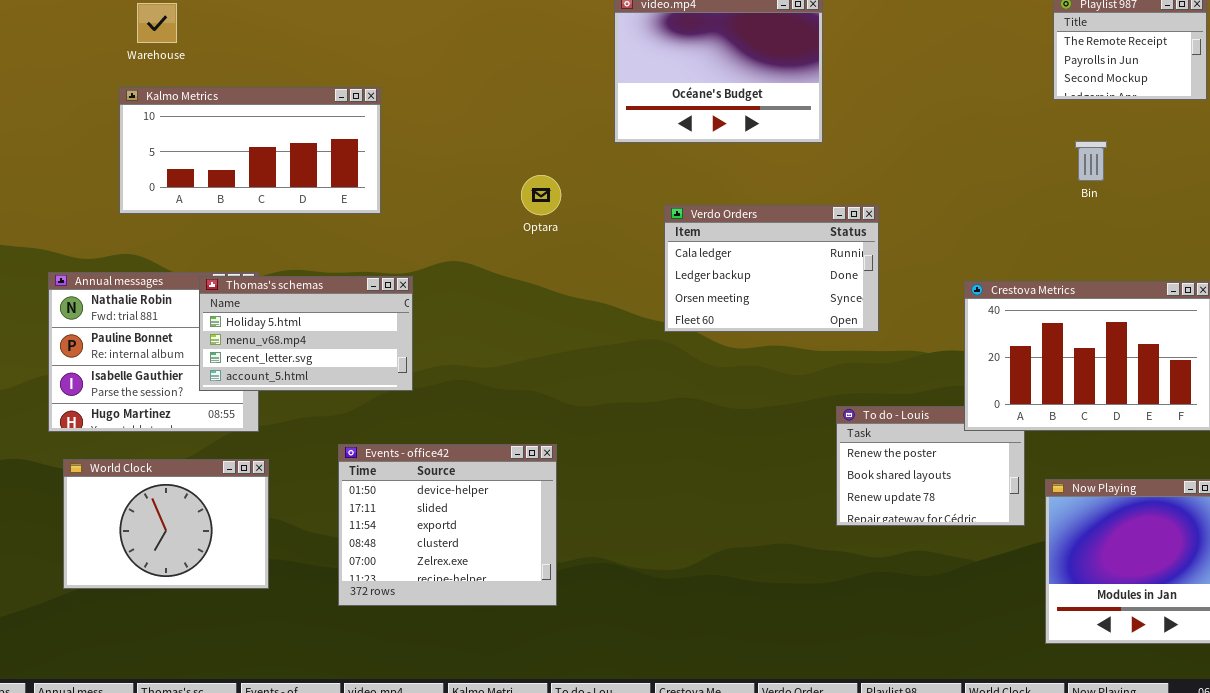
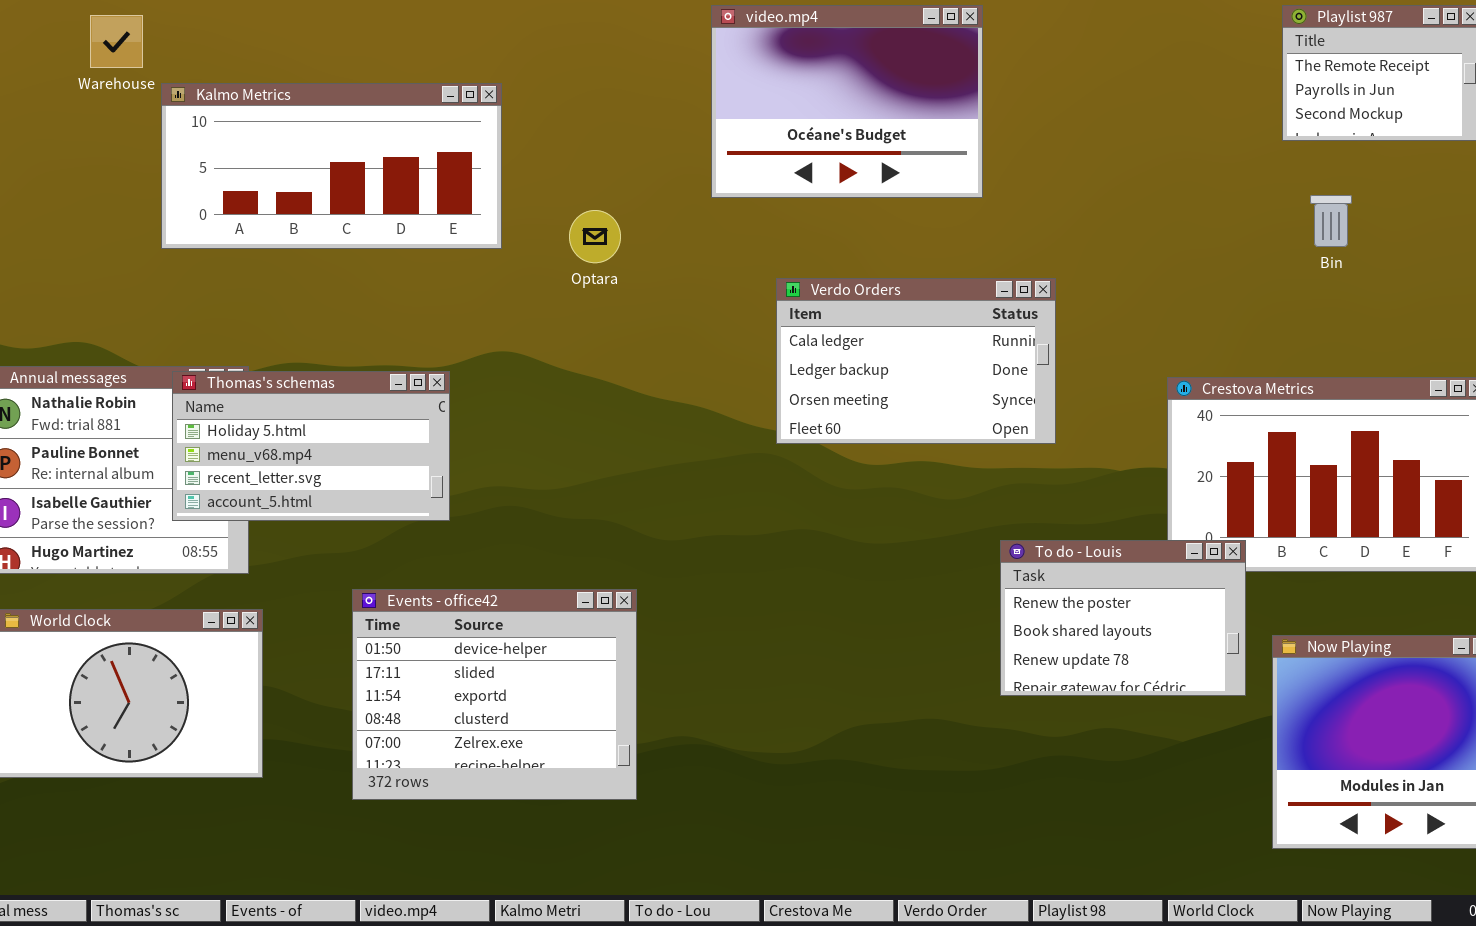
Kalmo Metrics: [119,87,381,214] -> [161,83,502,249], moved
Optara: [521,175,561,215] -> [569,210,621,263], moved
To do - Louis: [836,406,1025,526] -> [1000,540,1246,696], raised

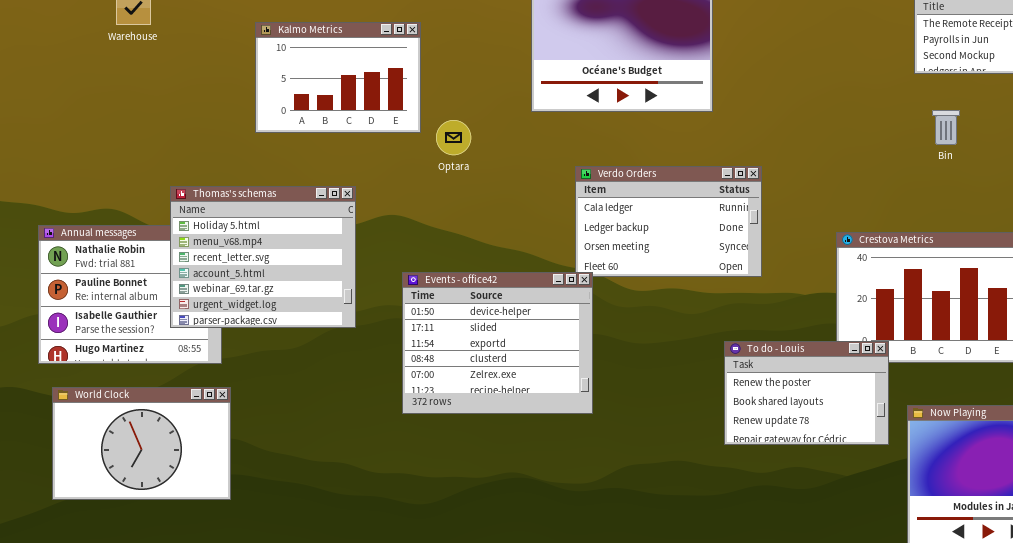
Kalmo Metrics: [161,83,502,249] -> [255,22,421,133], moved, resized
Thomas's schemas: [172,371,450,521] -> [170,186,356,328], resized
Events - office42: [352,589,637,800] -> [402,272,593,414], moved

